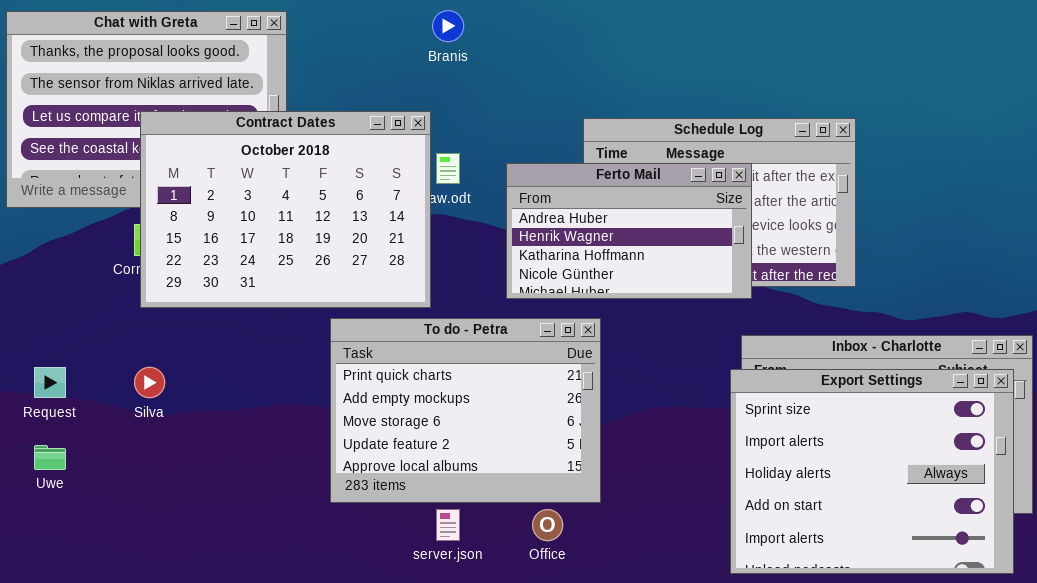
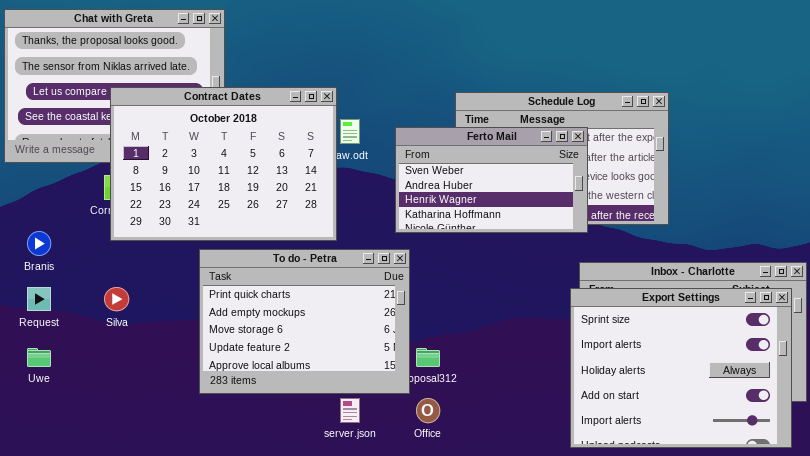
Branis: [432,10,464,42] -> [27,231,51,256], moved
Ferto Mail: [506,163,752,299] -> [395,127,588,233], scrolled up 1 row
To do - Petra: [330,318,601,503] -> [199,249,410,394], moved

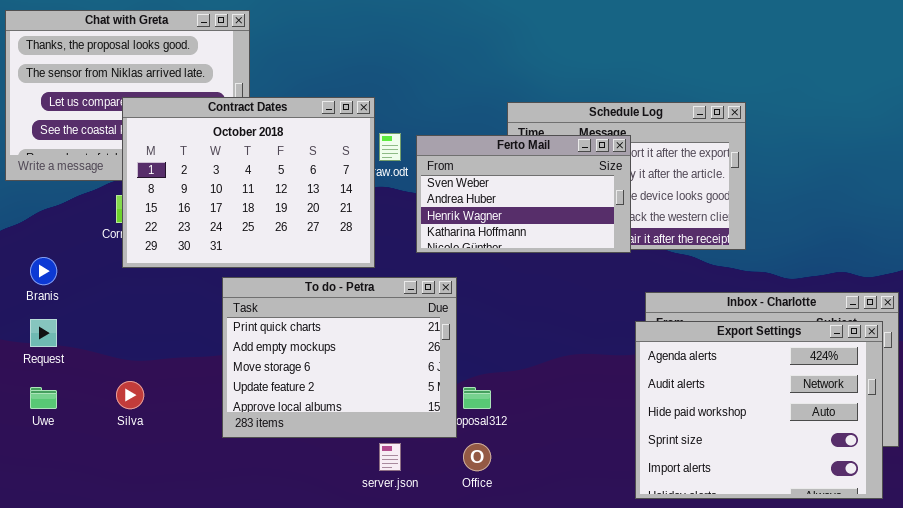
Ferto Mail: [395,127,588,233] -> [416,135,631,253], moved
Silva: [104,287,129,311] -> [116,381,144,409], moved
Export Settings: [570,288,792,448] -> [635,321,883,499], scrolled up 3 rows

